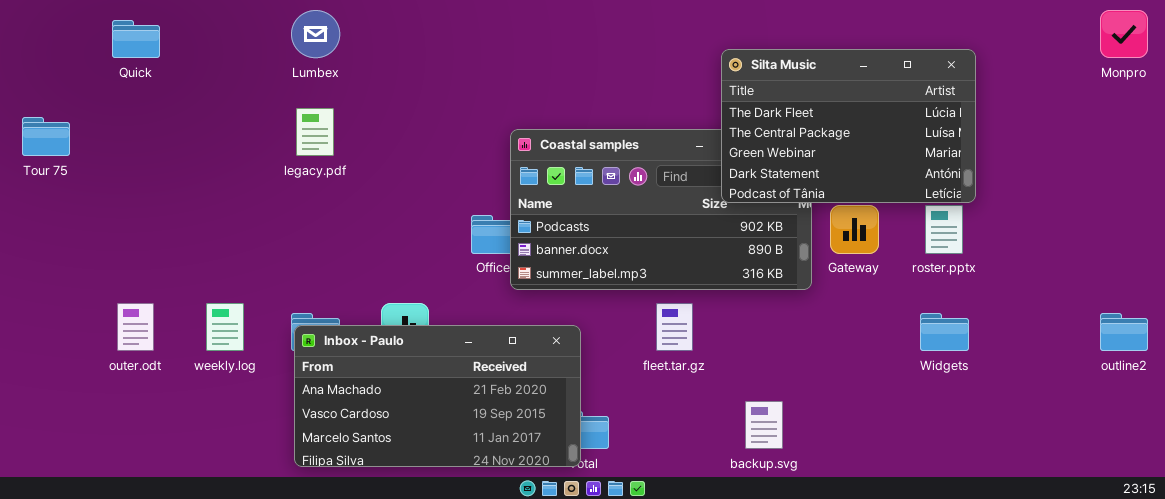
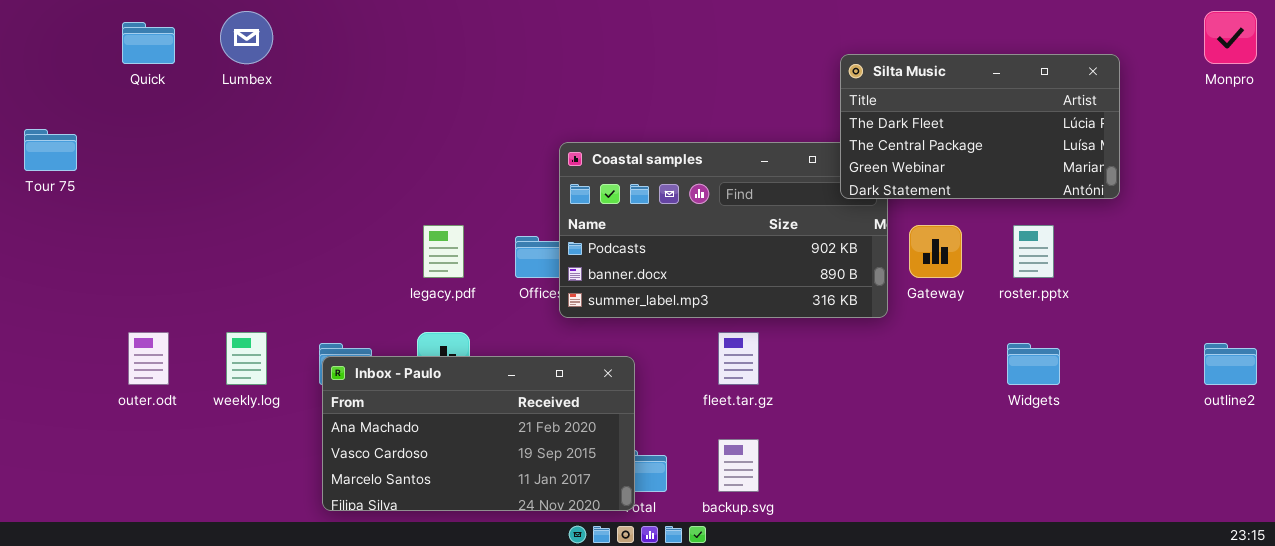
Lumbex: [291,10,340,58] -> [220,11,273,64], moved
Silta Music: [721,49,976,203] -> [840,54,1120,199], moved, resized
legacy.pdf: [296,108,334,156] -> [423,225,464,278], moved
backup.svg: [745,401,783,449] -> [718,439,759,492], moved

